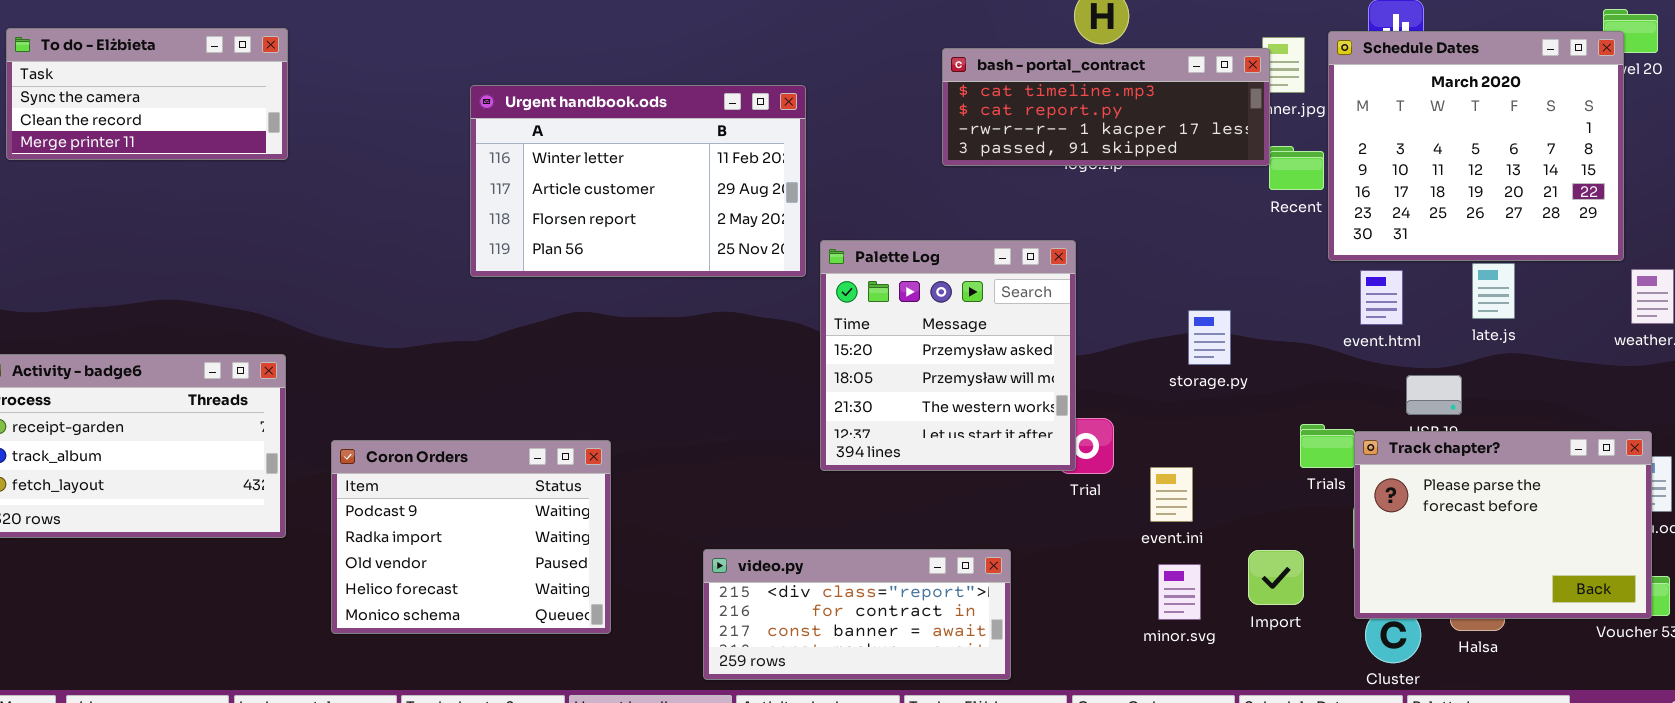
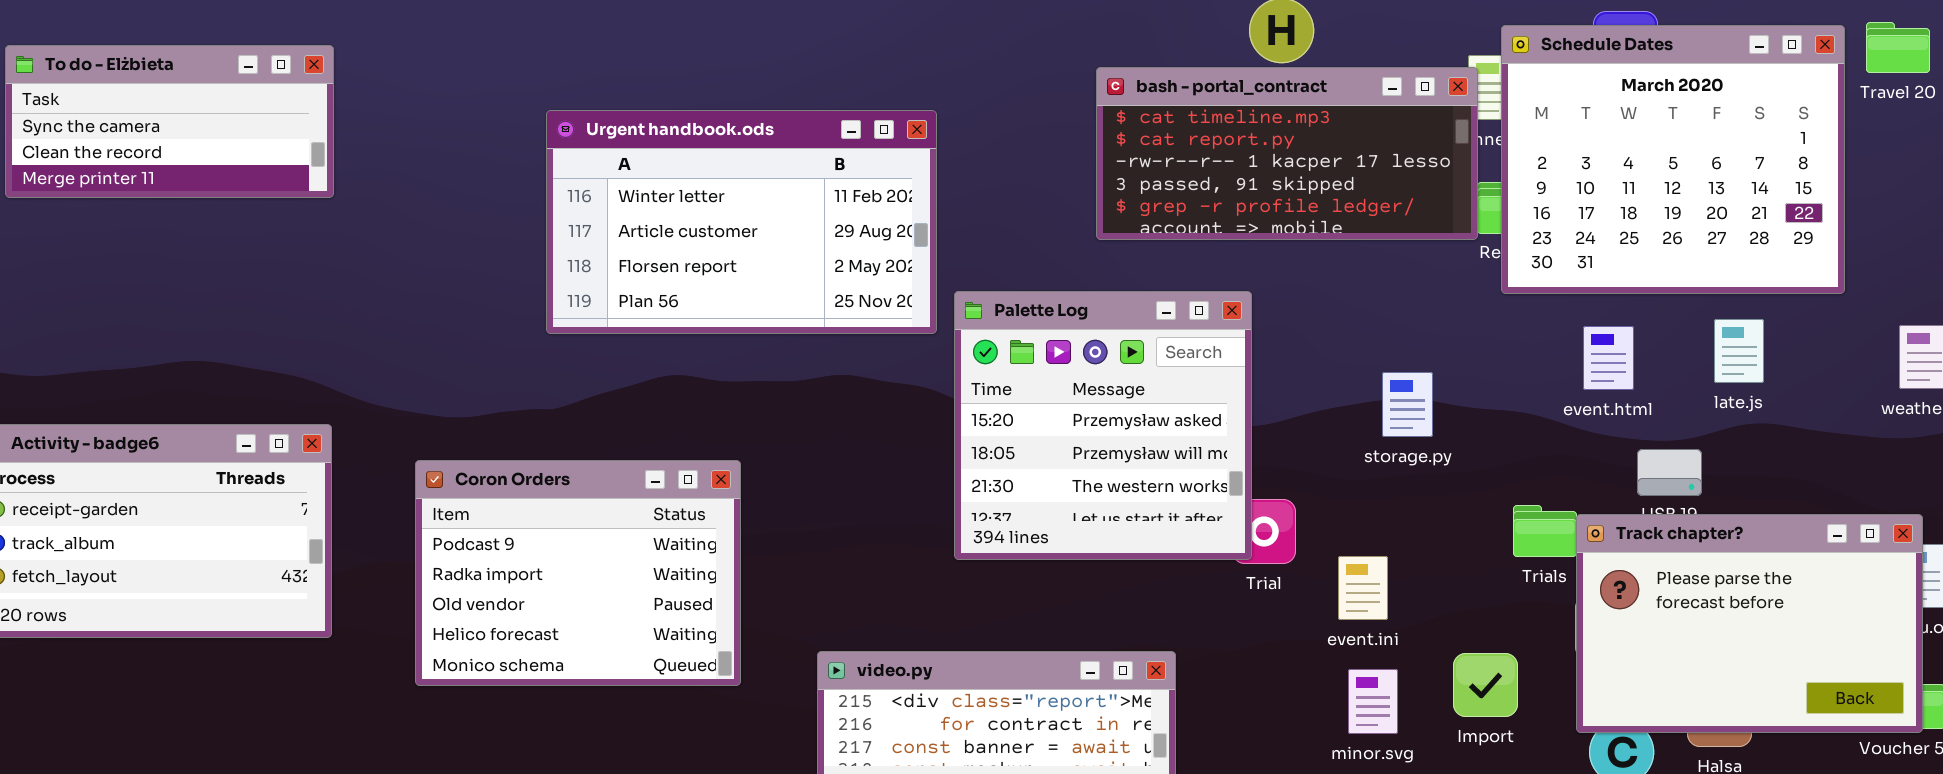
Schedule Dates: [1328,31,1624,261] -> [1501,25,1845,294], moved
bash - portal_contract: [942,48,1270,166] -> [1096,67,1478,240], resized
Coron Orders: [331,440,611,634] -> [415,460,741,686], moved

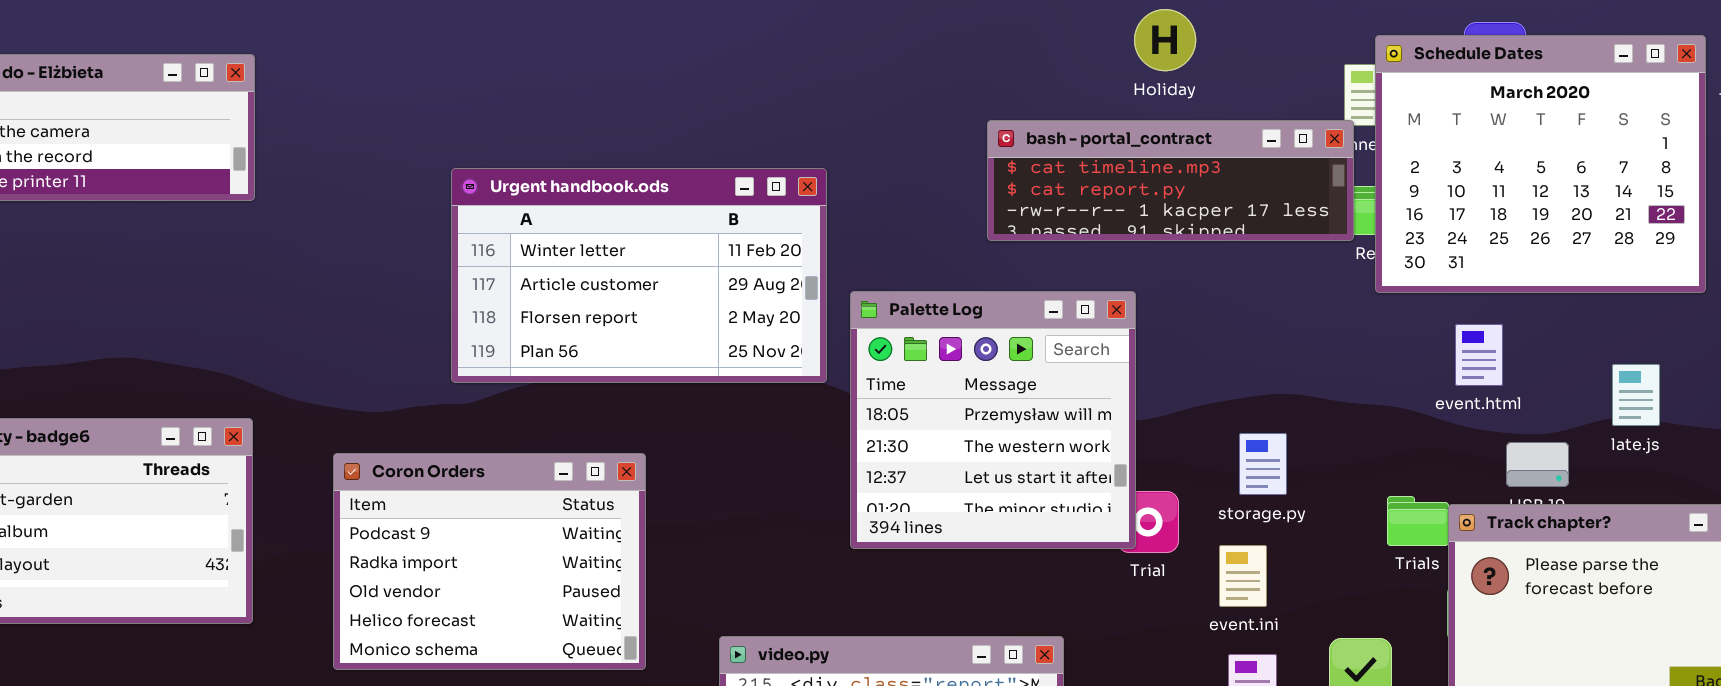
bash - portal_contract: [1096,67,1478,240] -> [987,120,1354,241], resized
Urgent handbook.ods: [546,110,937,334] -> [451,168,827,383], moved
Palette Log: [954,291,1252,560] -> [850,291,1136,549], scrolled down 1 row
late.js: [1714,319,1764,383] -> [1612,364,1660,426], moved
storage.py: [1382,372,1433,437] -> [1239,433,1287,495], moved

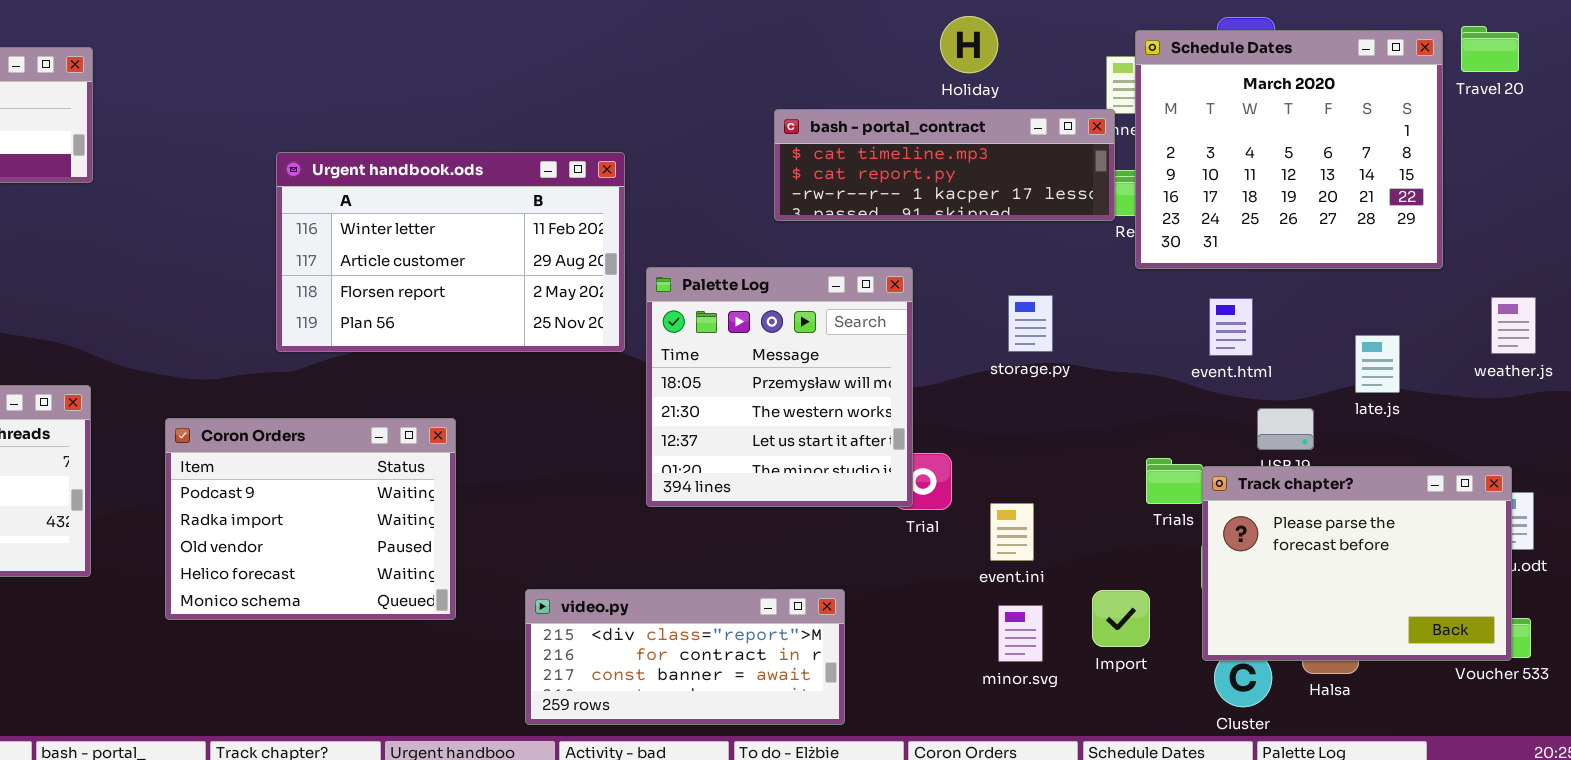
Holiday: [1134,9,1196,71] -> [940,16,998,73], moved
storage.py: [1239,433,1287,495] -> [1008,295,1053,352], moved

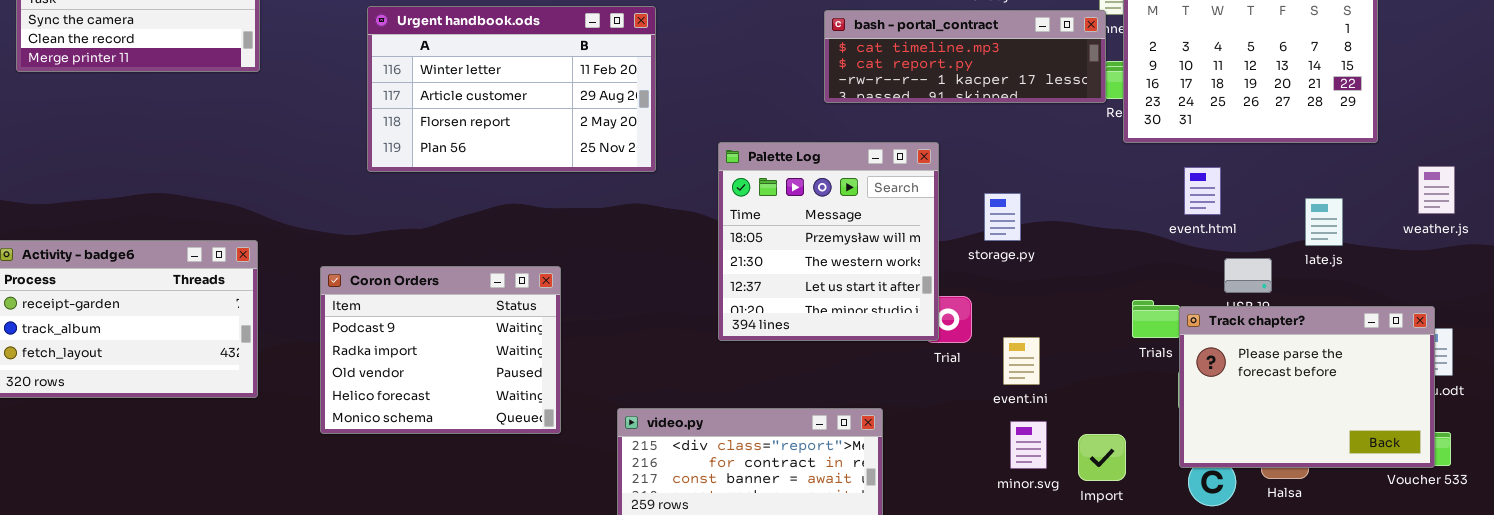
Urgent handbook.ods: [276,152,625,352] -> [367,6,656,172], moved
storage.py: [1008,295,1053,352] -> [984,193,1021,241], moved
Import: [1092,590,1150,647] -> [1078,434,1126,481], moved

